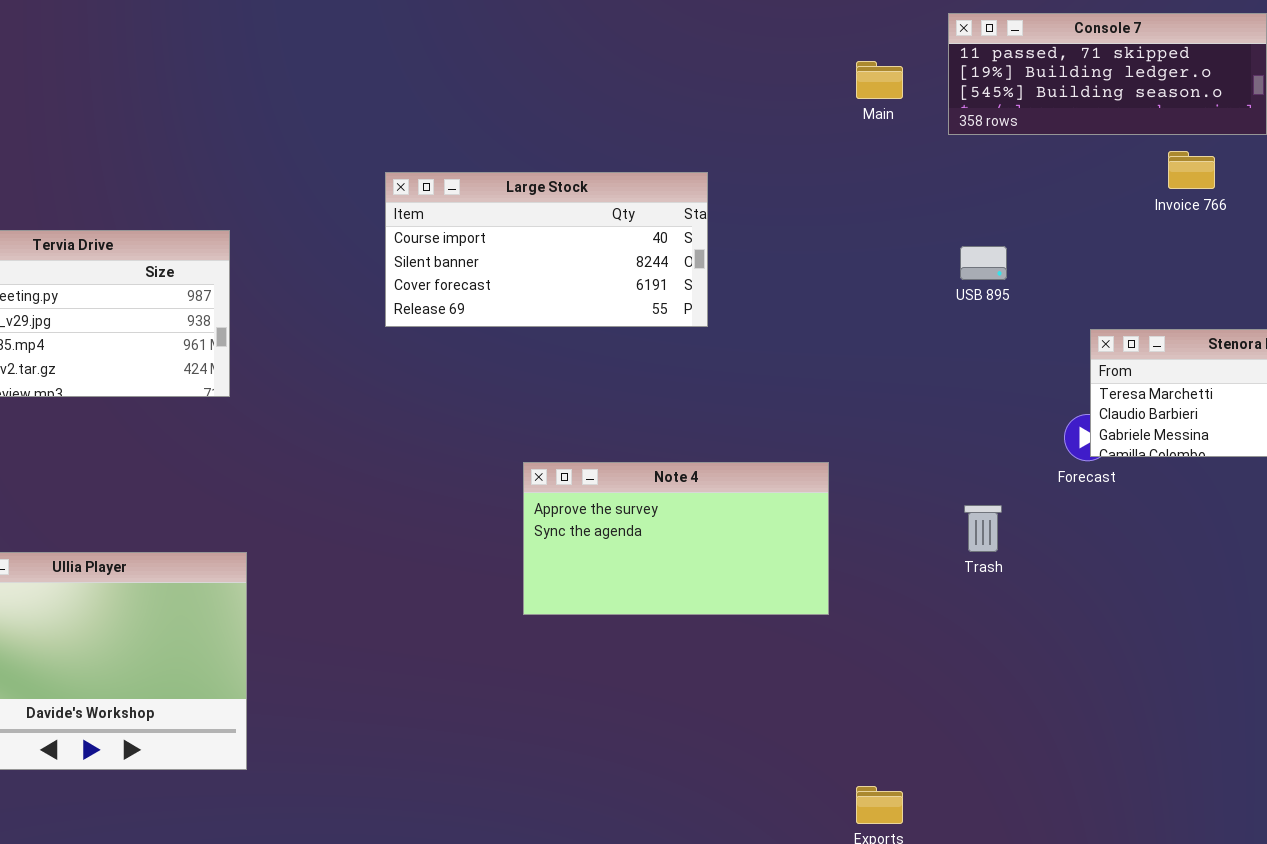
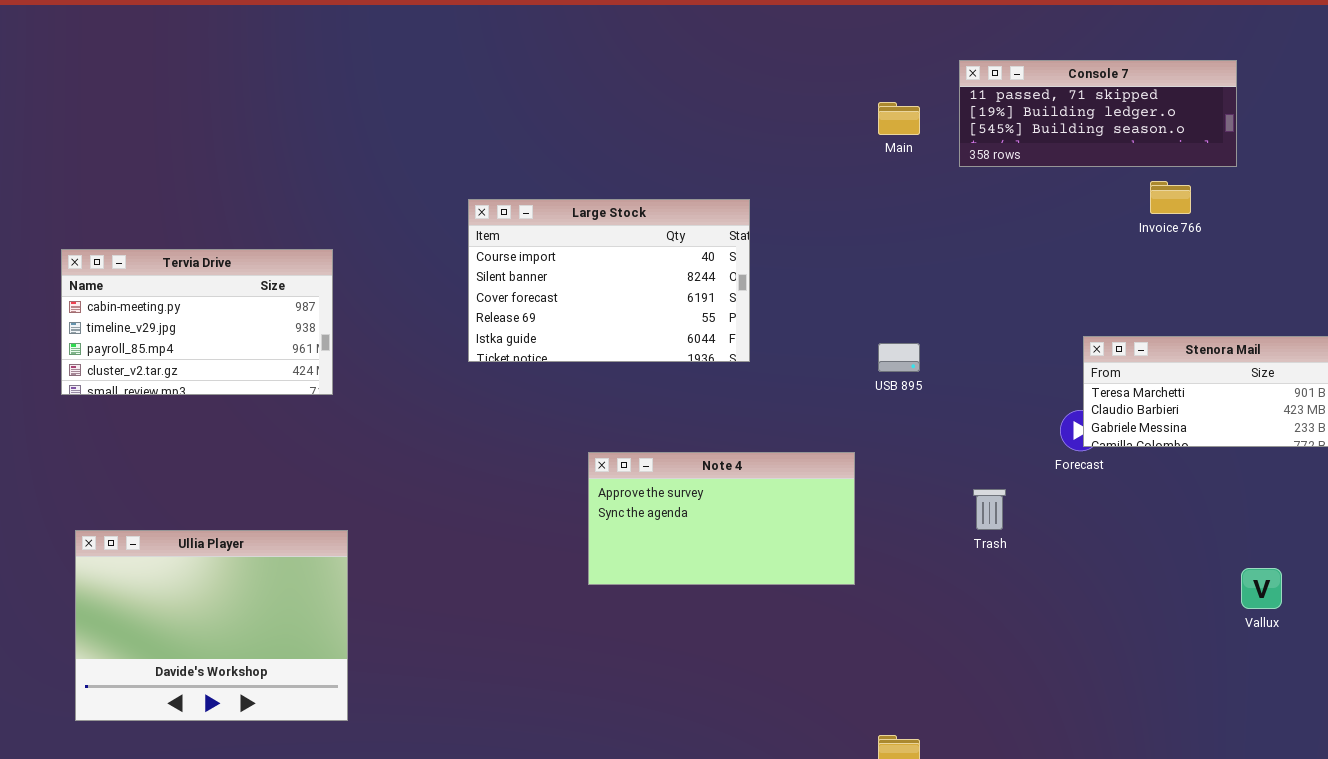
Large Stock: [385,172,708,327] -> [468,199,750,362], resized
USB 895: [960,246,1007,280] -> [878,343,920,372], moved

